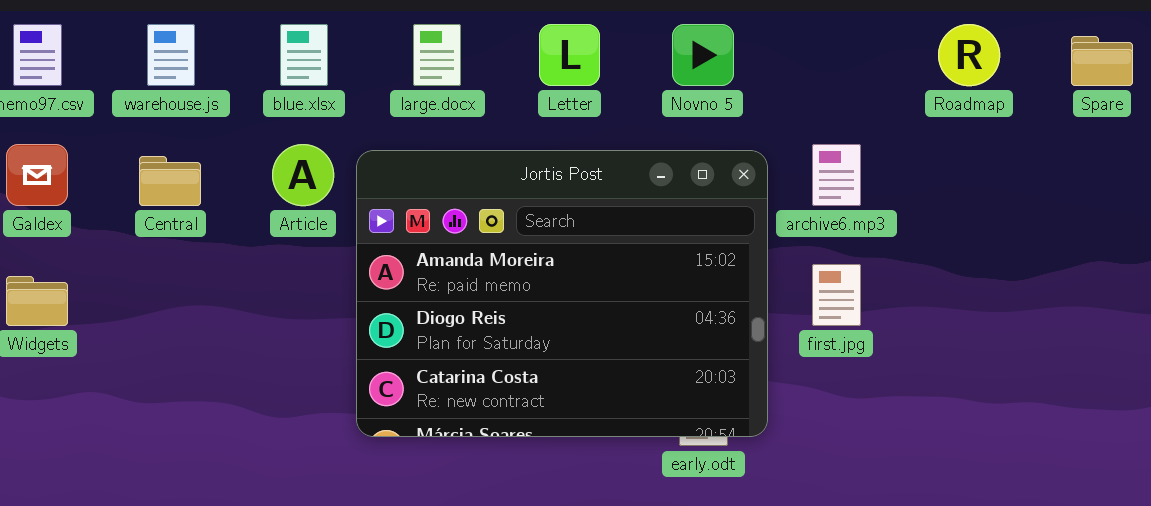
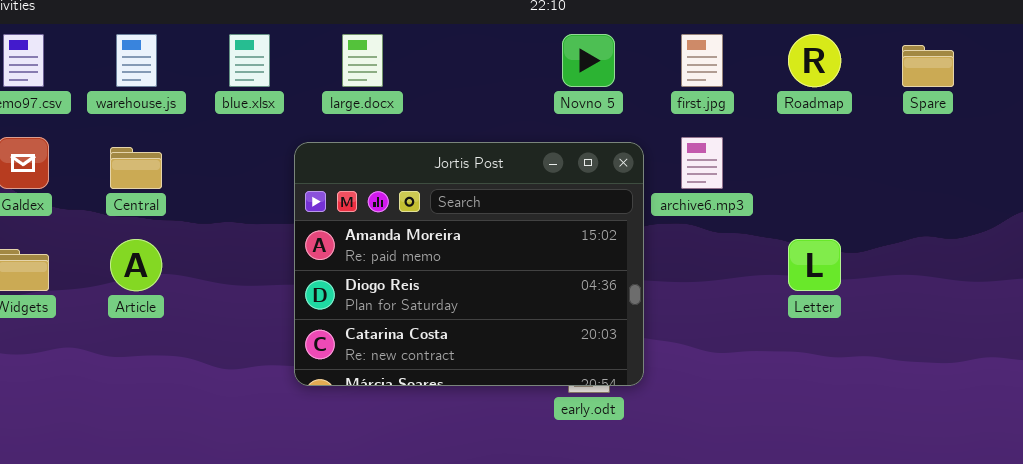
Letter: [539,24,600,86] -> [788,239,841,291], moved
Article: [272,144,334,206] -> [110,239,162,291], moved
first.jpg: [812,264,861,326] -> [681,34,723,87], moved

